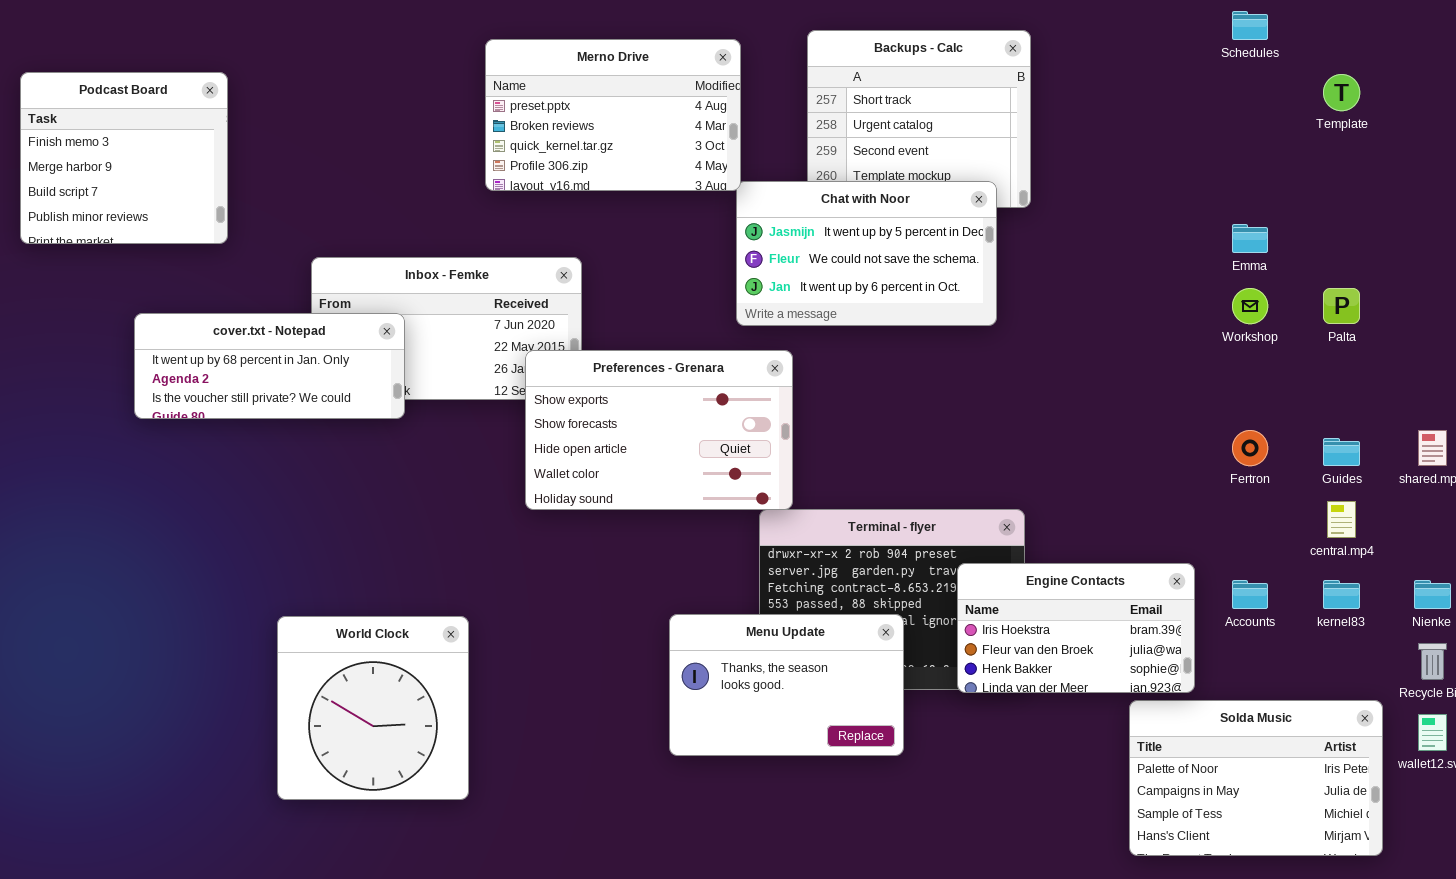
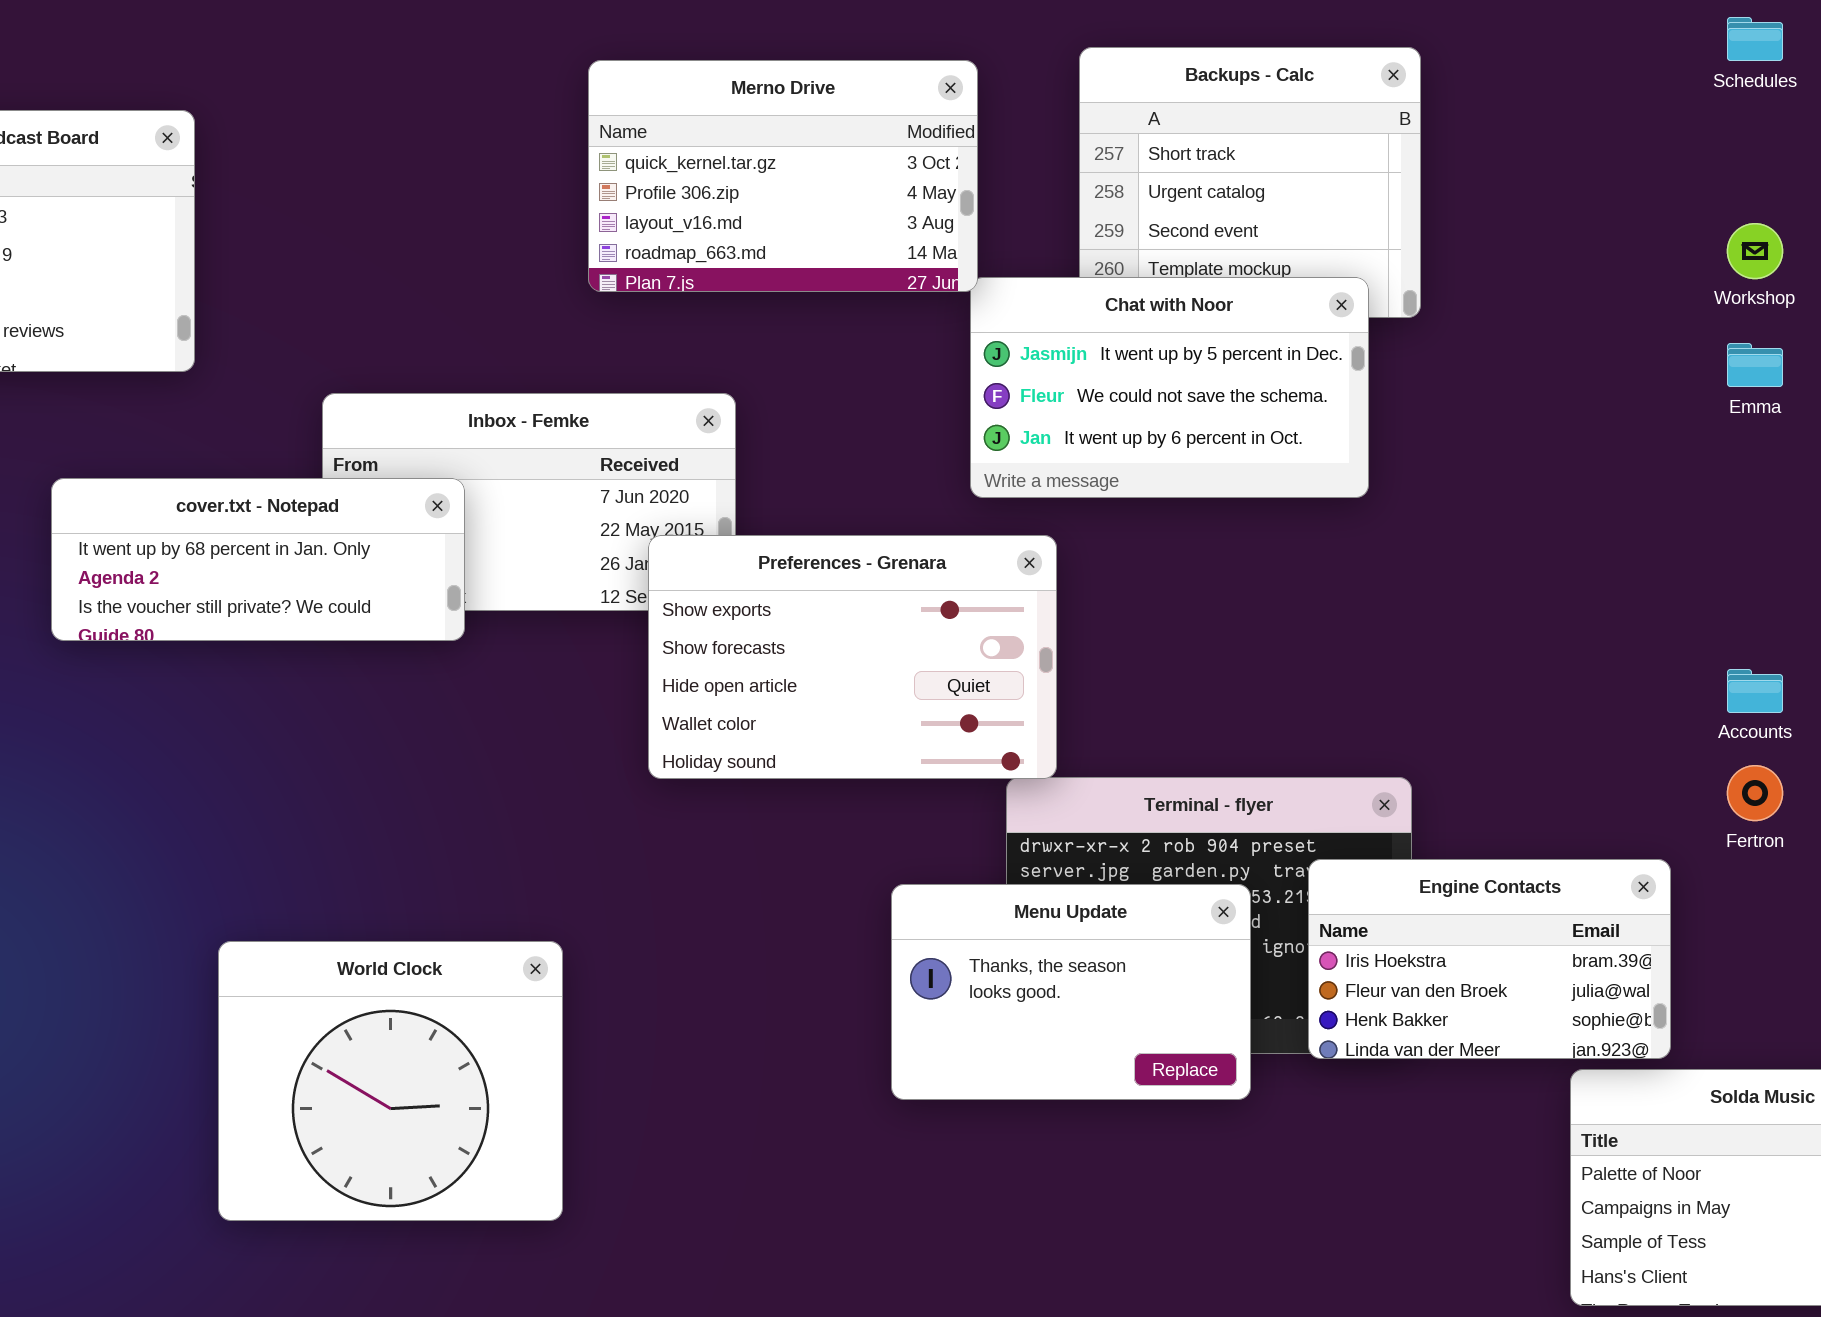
Merno Drive: [485,39,741,191] -> [588,60,978,292], scrolled down 2 rows
Workshop: [1232,288,1268,324] -> [1727,223,1783,279], moved
Fertron: [1232,430,1268,466] -> [1727,765,1783,821], moved
Accounts: [1232,580,1268,609] -> [1727,669,1783,713], moved
Menu Update: [669,614,904,756] -> [891,884,1251,1100], moved
World Clock: [277,616,469,800] -> [218,941,563,1221], resized

